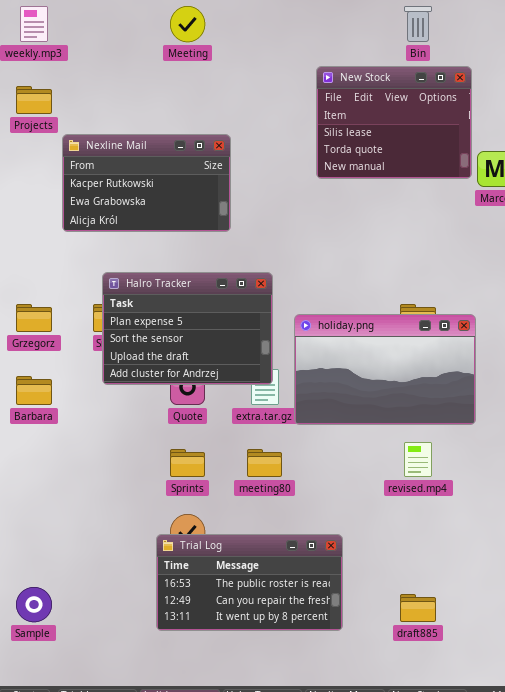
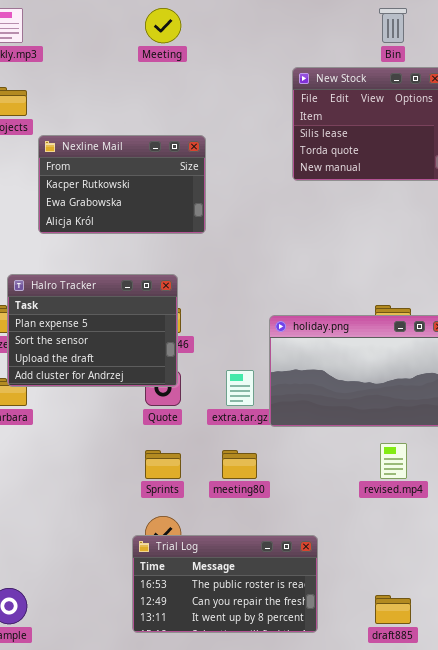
Halro Tracker: [102,272,273,385] -> [7,274,178,387], moved

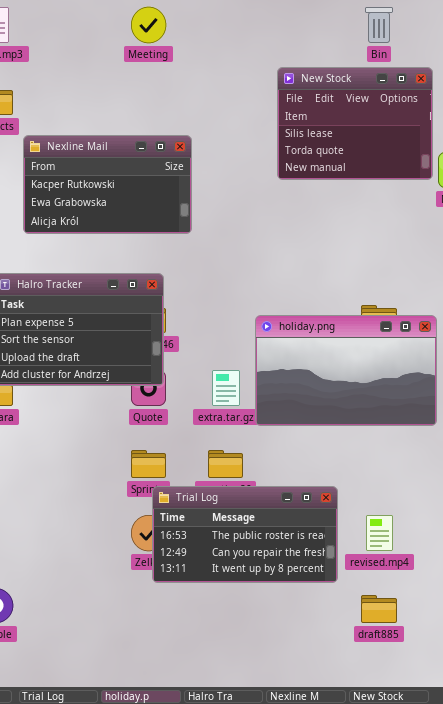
revised.mp4: [380,443,407,479] -> [366,515,393,551], moved
Trial Log: [132,535,318,633] -> [152,486,338,583], moved

